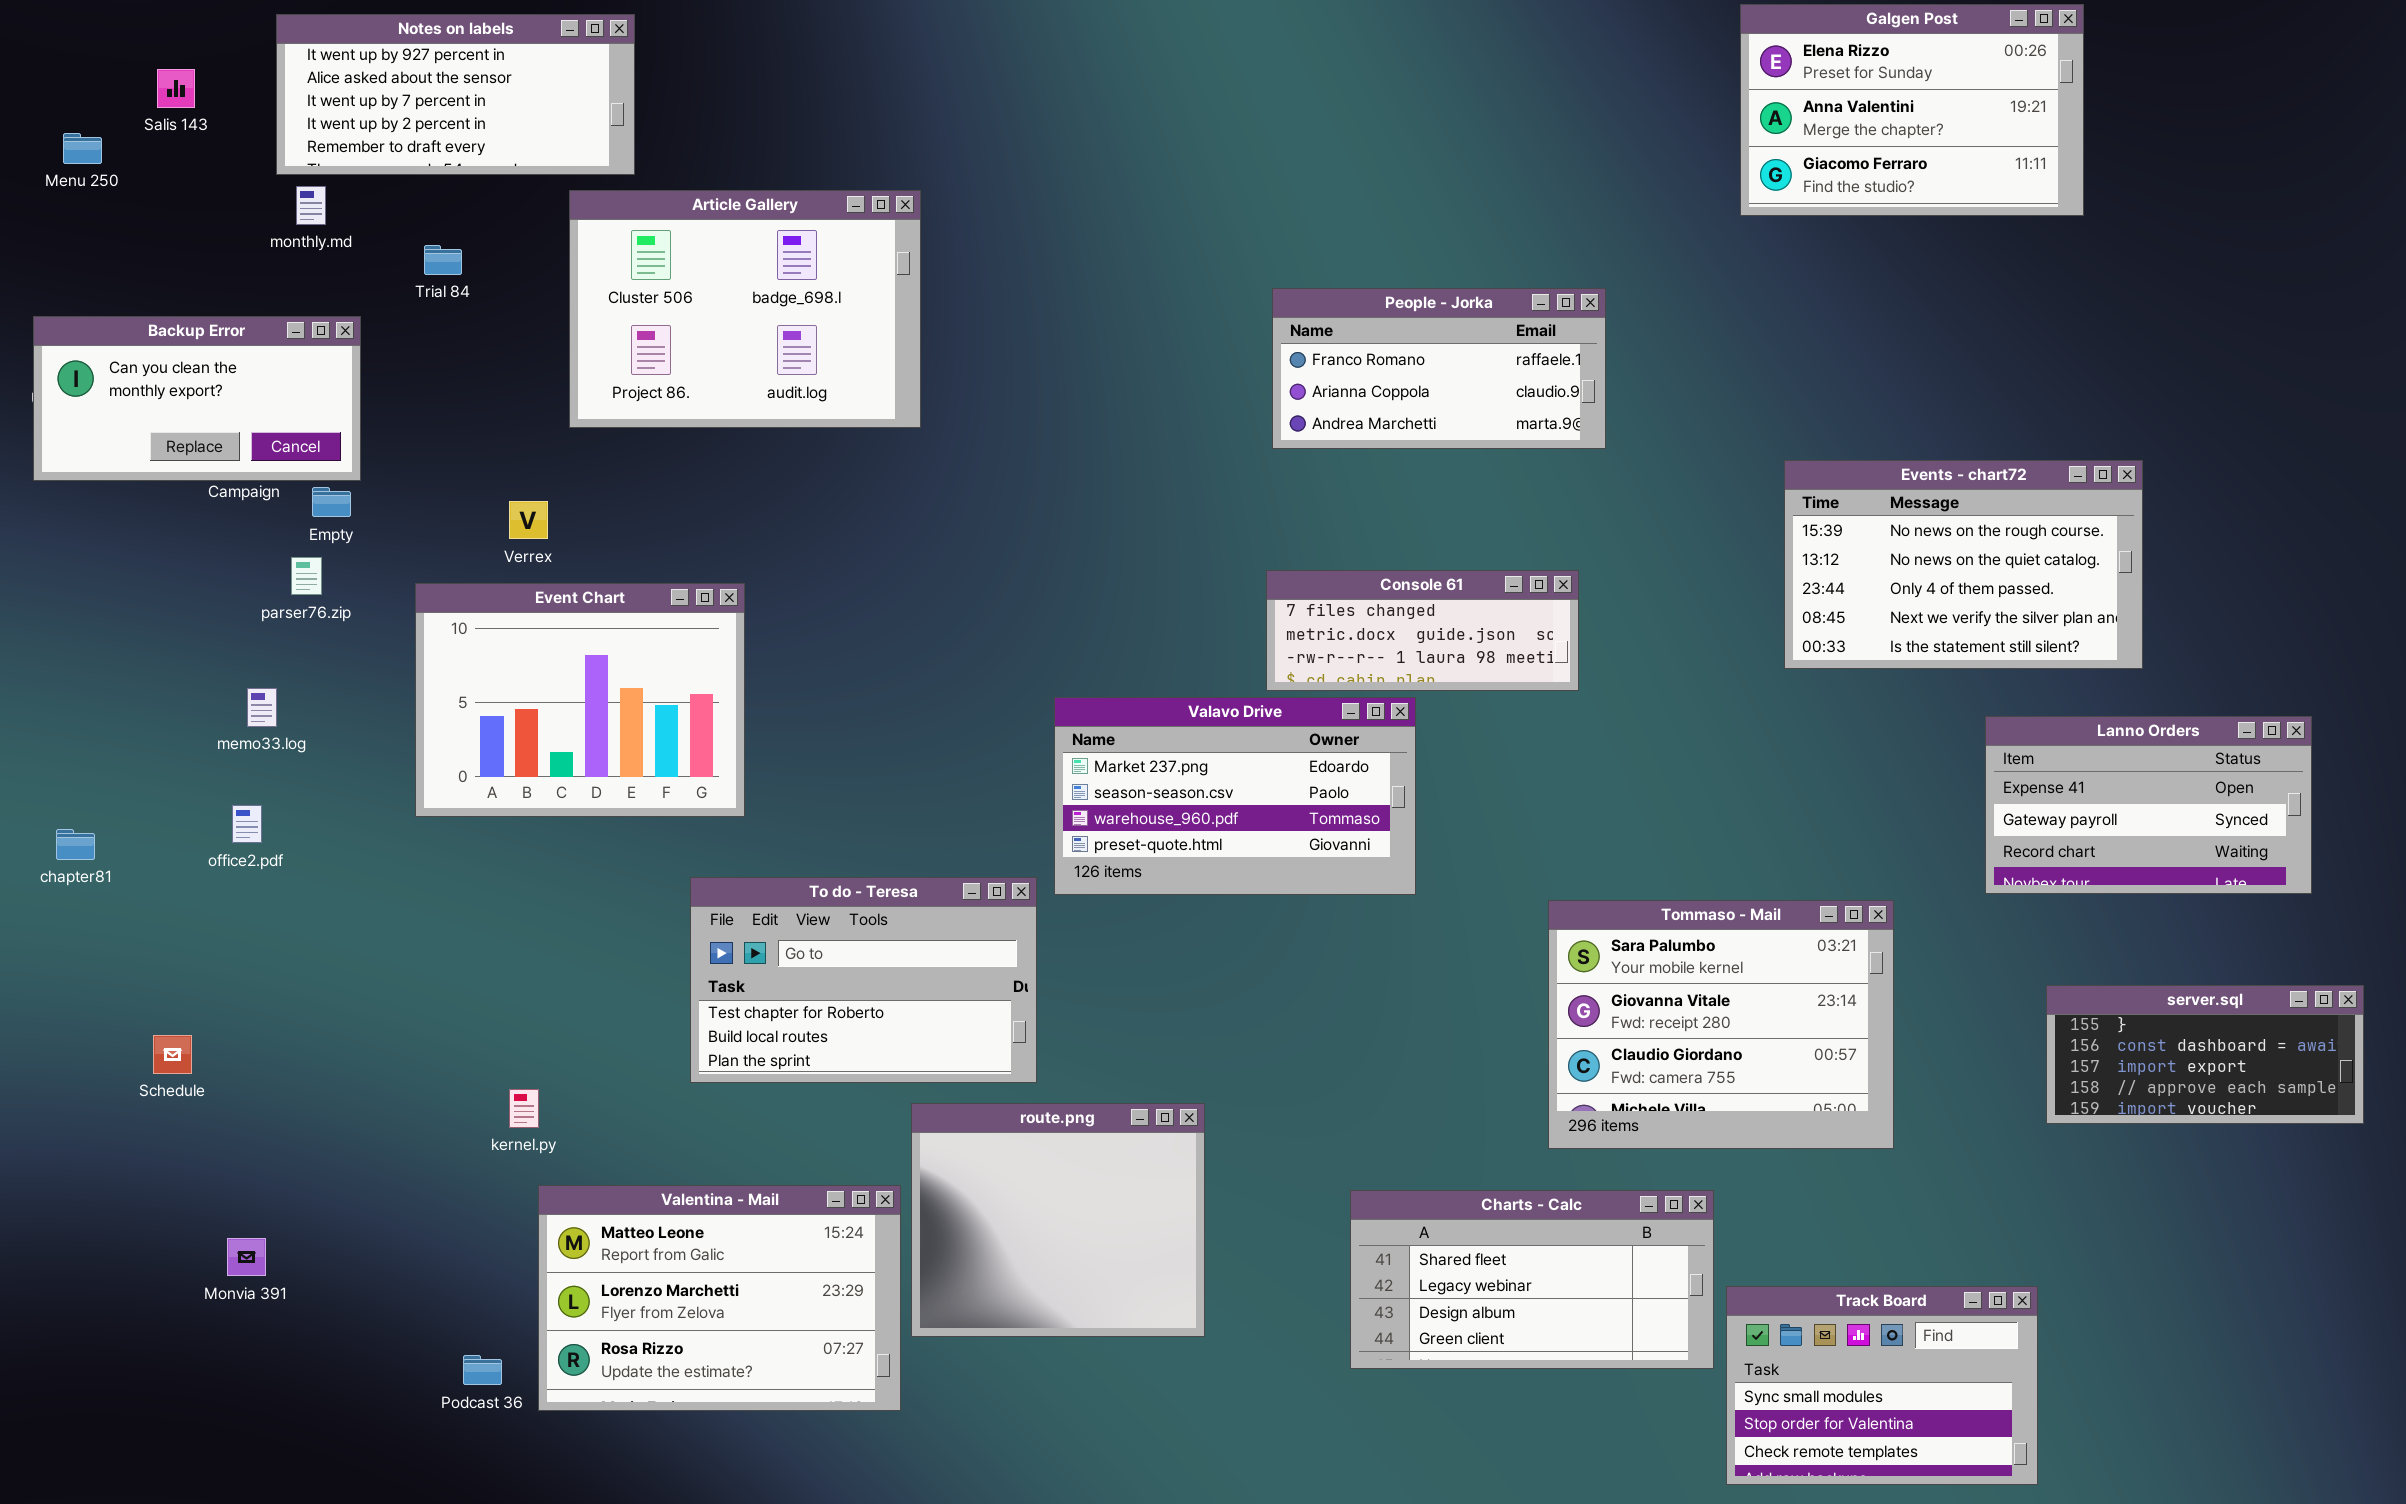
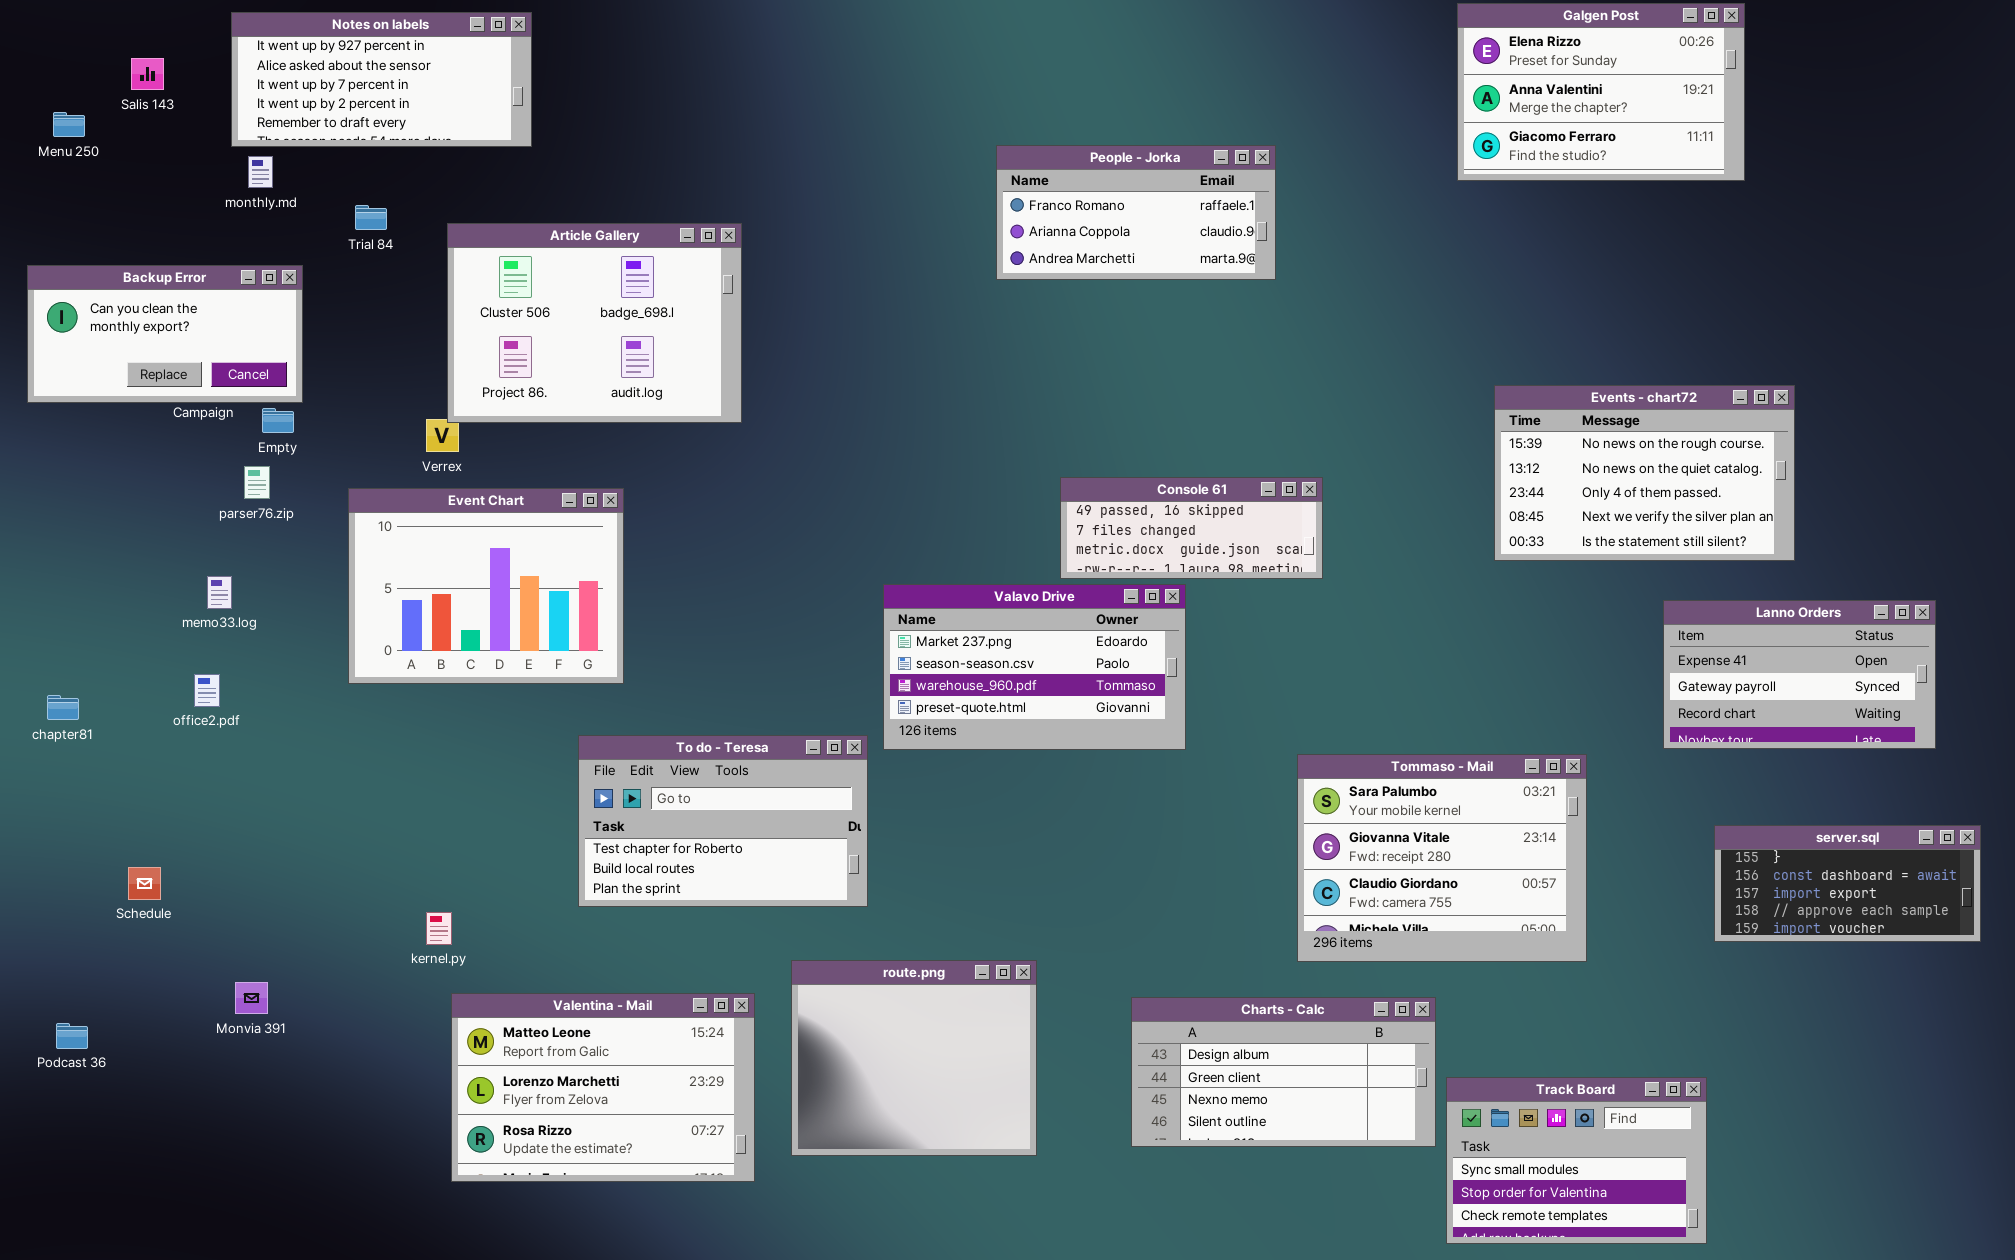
Article Gallery: [569,190,921,428] -> [447,223,742,423], moved
People - Jorka: [1272,288,1606,449] -> [996,145,1276,280], moved
Console 61: [1266,570,1579,691] -> [1060,477,1323,579], scrolled up 1 row
route.png: [911,1103,1205,1337] -> [791,960,1037,1156], moved
Charts - Calc: [1350,1190,1714,1369] -> [1131,997,1436,1147], scrolled down 2 rows
Monvia 391: [227,1238,266,1276] -> [235,982,268,1014], moved
Podcast 36: [463,1355,502,1385] -> [56,1023,88,1049], moved

